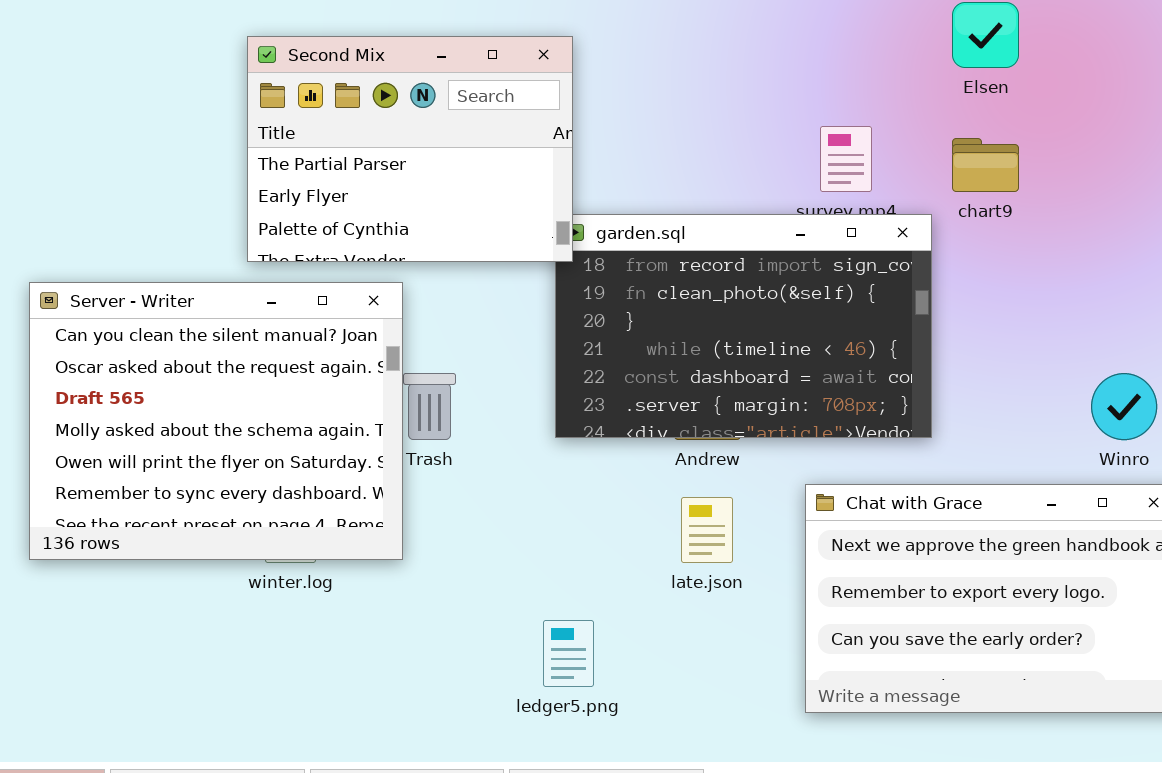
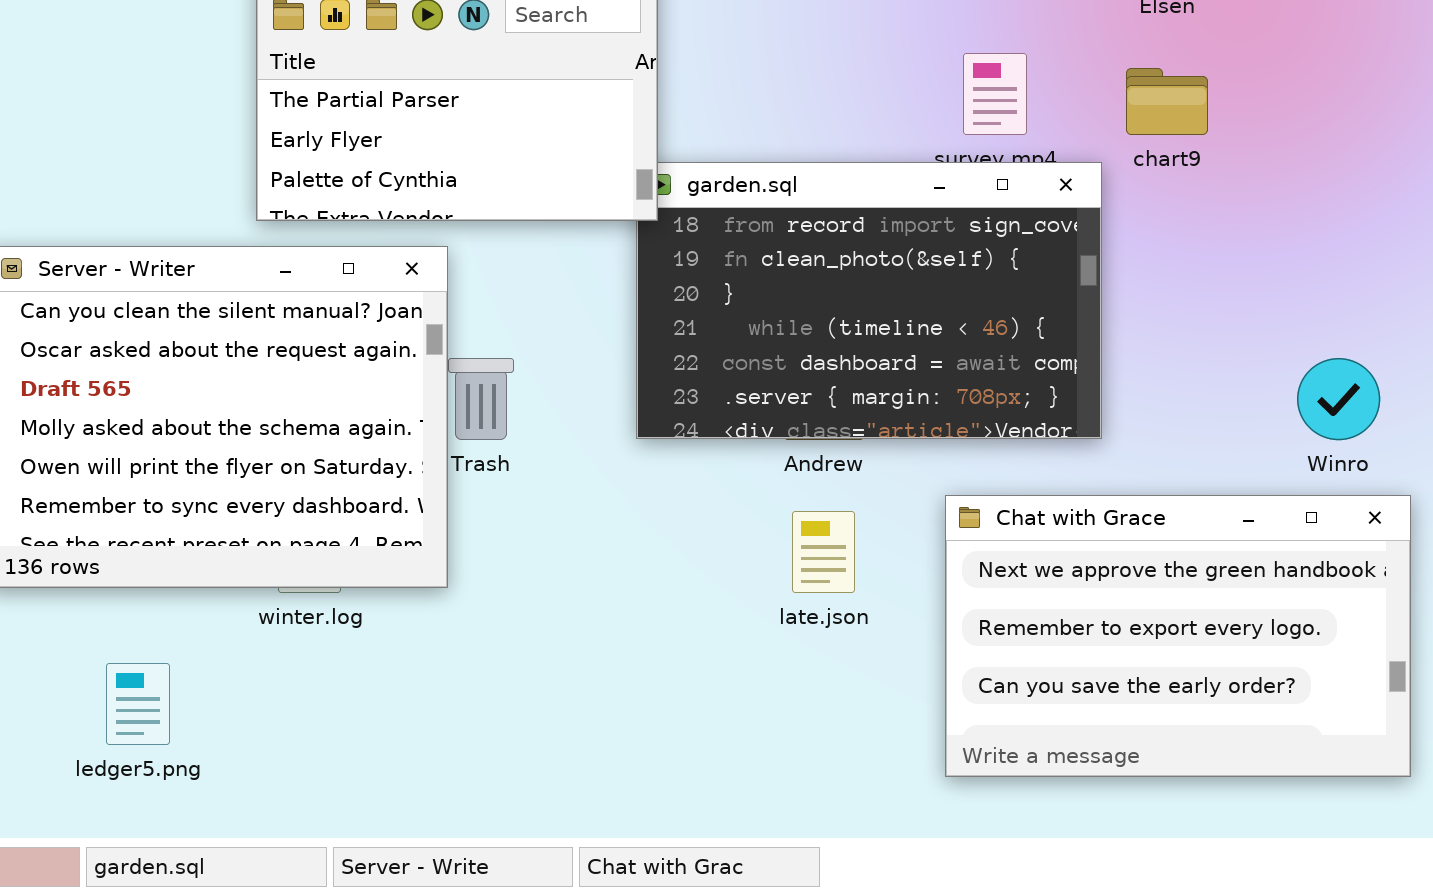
ledger5.png: [543,620,594,687] -> [106,663,170,745], moved

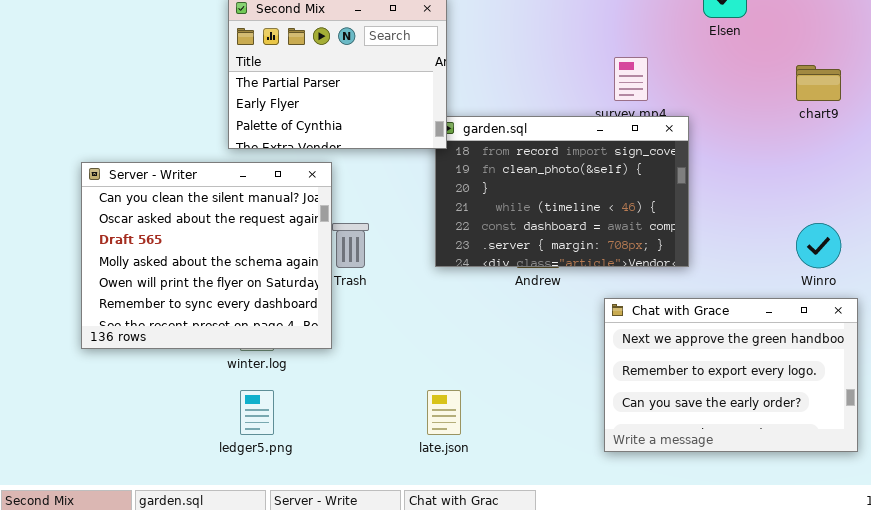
chart9: [1126,68,1208,135] -> [796,65,841,101], moved
late.json: [792,511,855,593] -> [427,390,461,435], moved
ledger5.png: [106,663,170,745] -> [240,390,274,435], moved

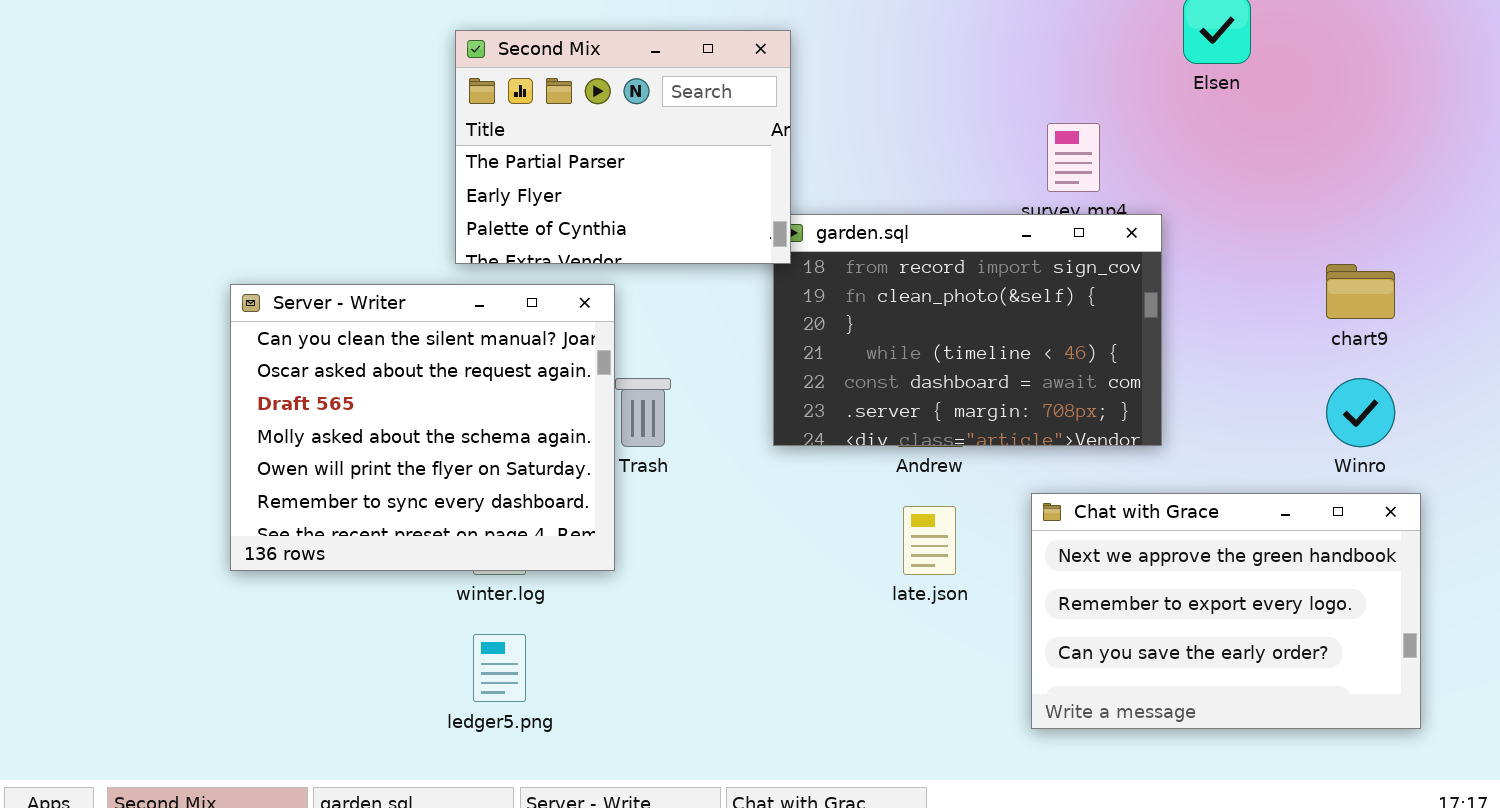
chart9: [796,65,841,101] -> [1326,264,1395,319], moved
late.json: [427,390,461,435] -> [903,506,956,575], moved

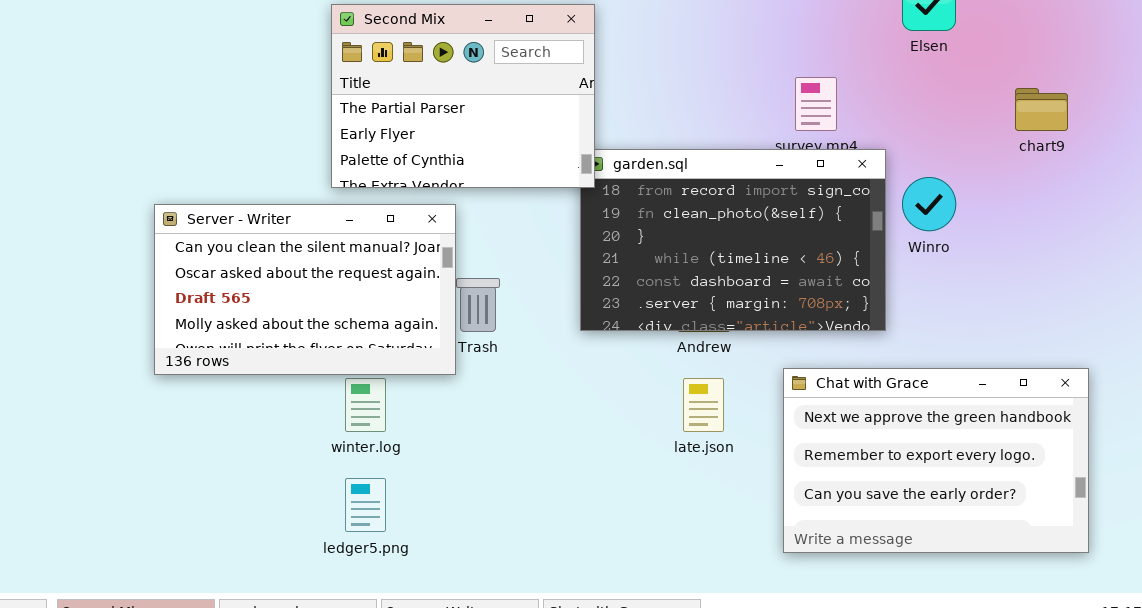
chart9: [1326,264,1395,319] -> [1015,88,1068,131], moved
Server - Writer: [230,284,615,571] -> [154,204,456,375], resized
Winro: [1326,378,1395,447] -> [902,177,956,231], moved

